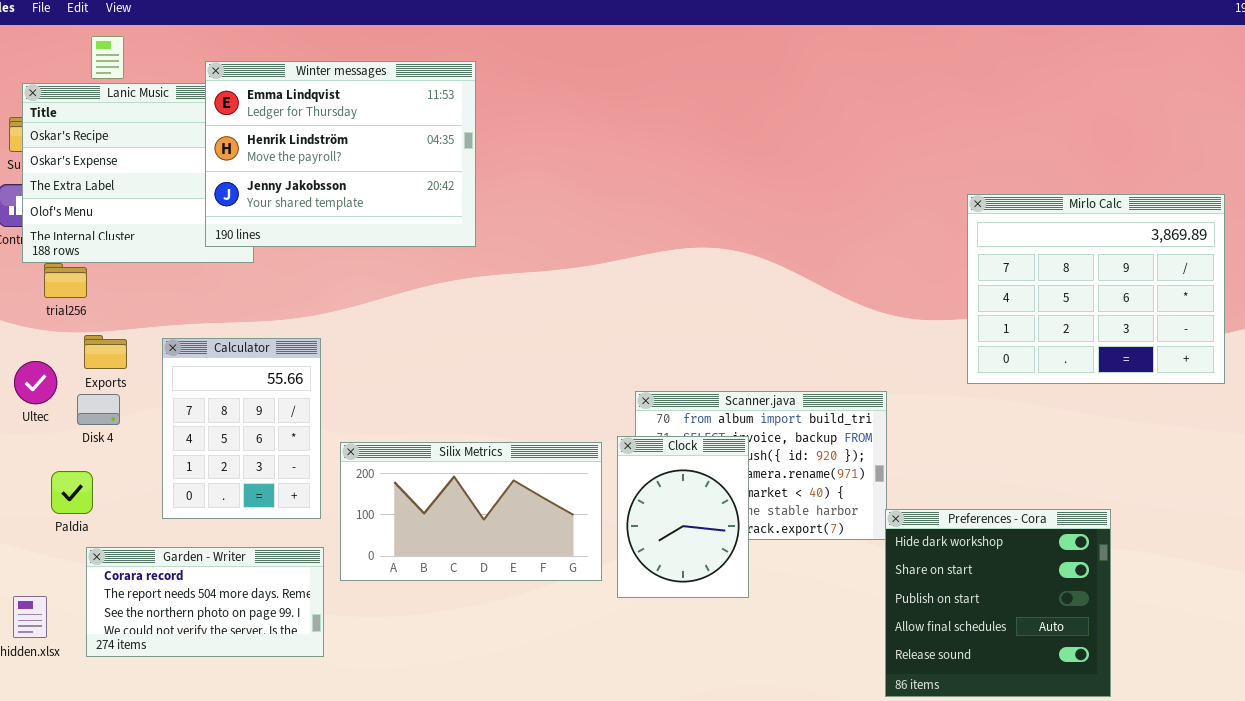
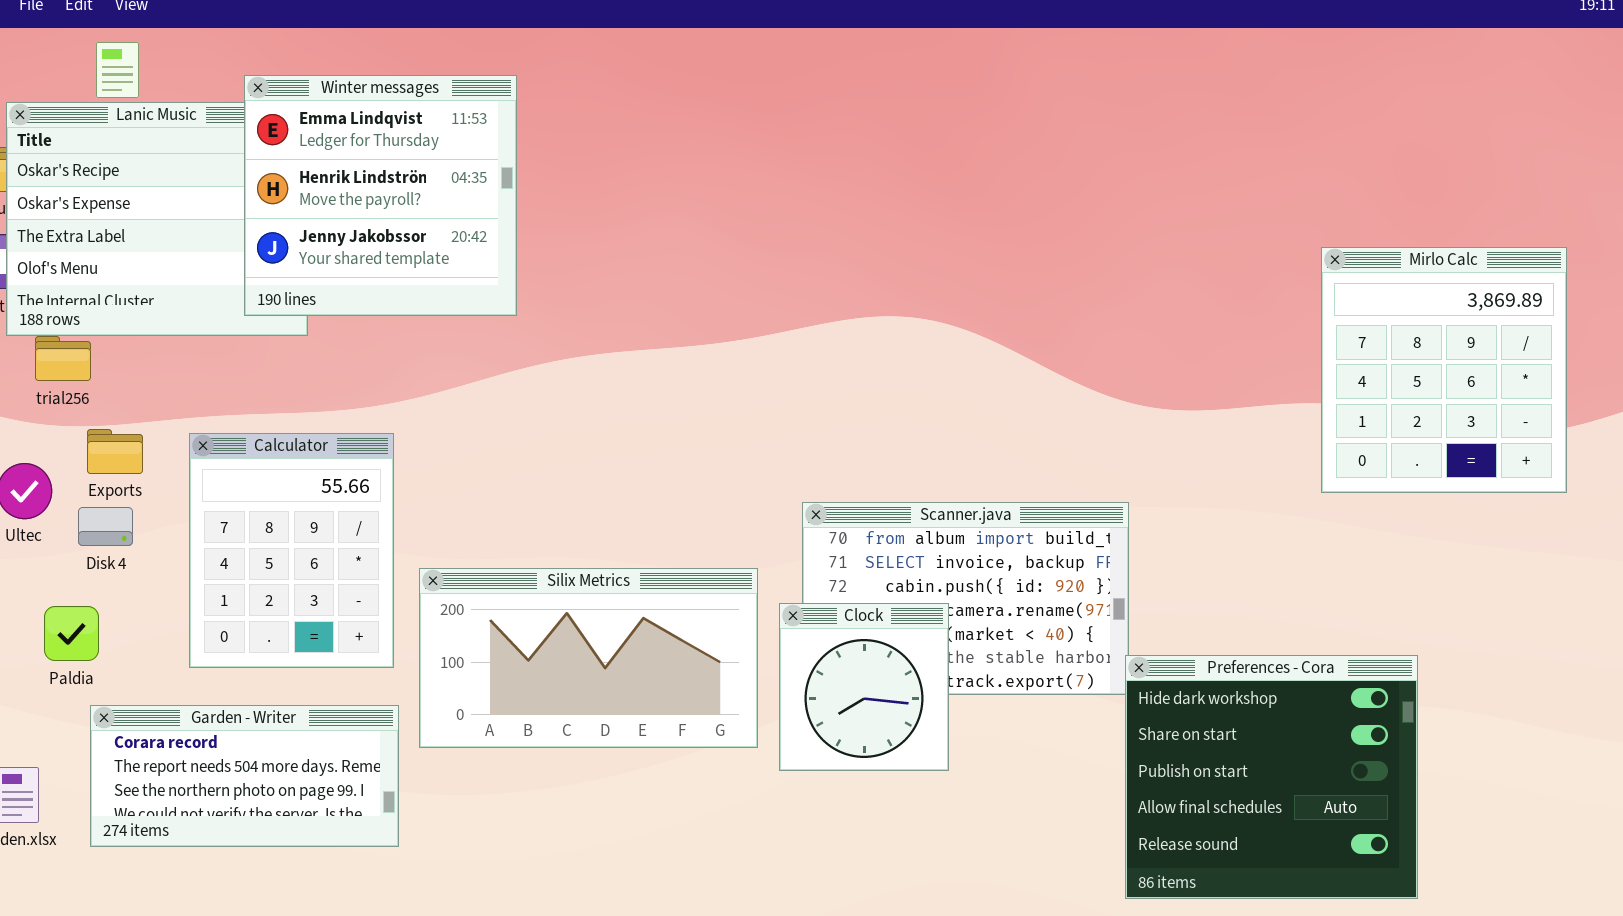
Winter messages: [205,61,476,247] -> [244,75,517,316], resized
Mirlo Calc: [967,194,1225,384] -> [1321,247,1567,493], resized
Clock: [617,436,749,598] -> [779,603,949,771], resized

